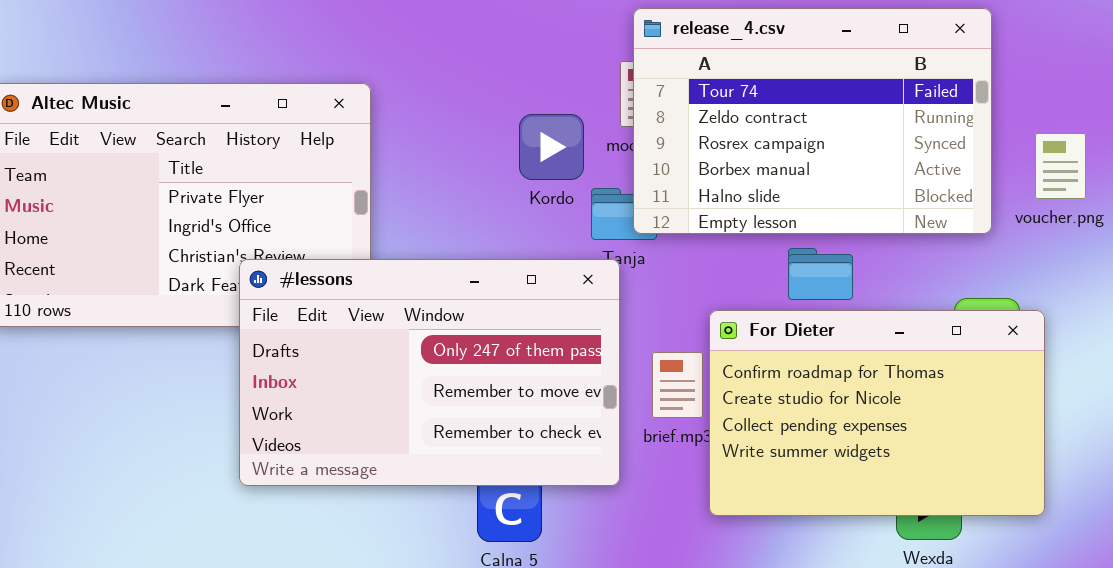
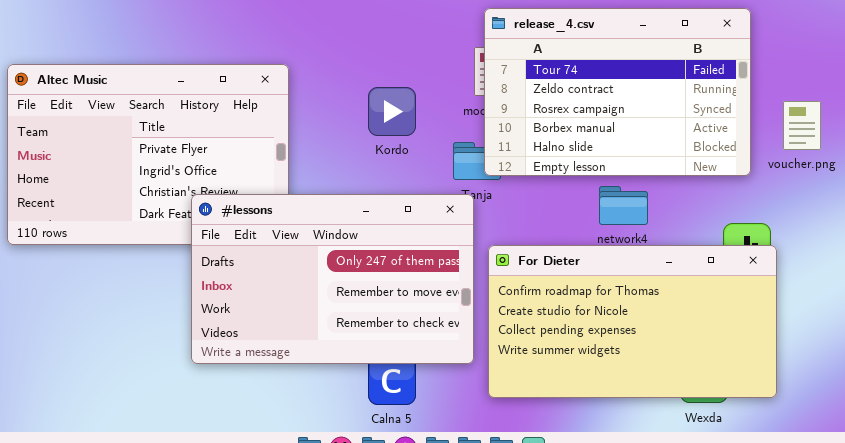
Kordo: [519,114,584,180] -> [368,87,416,136], moved
For Dieter: [709,310,1045,516] -> [488,245,777,398], moved, resized

